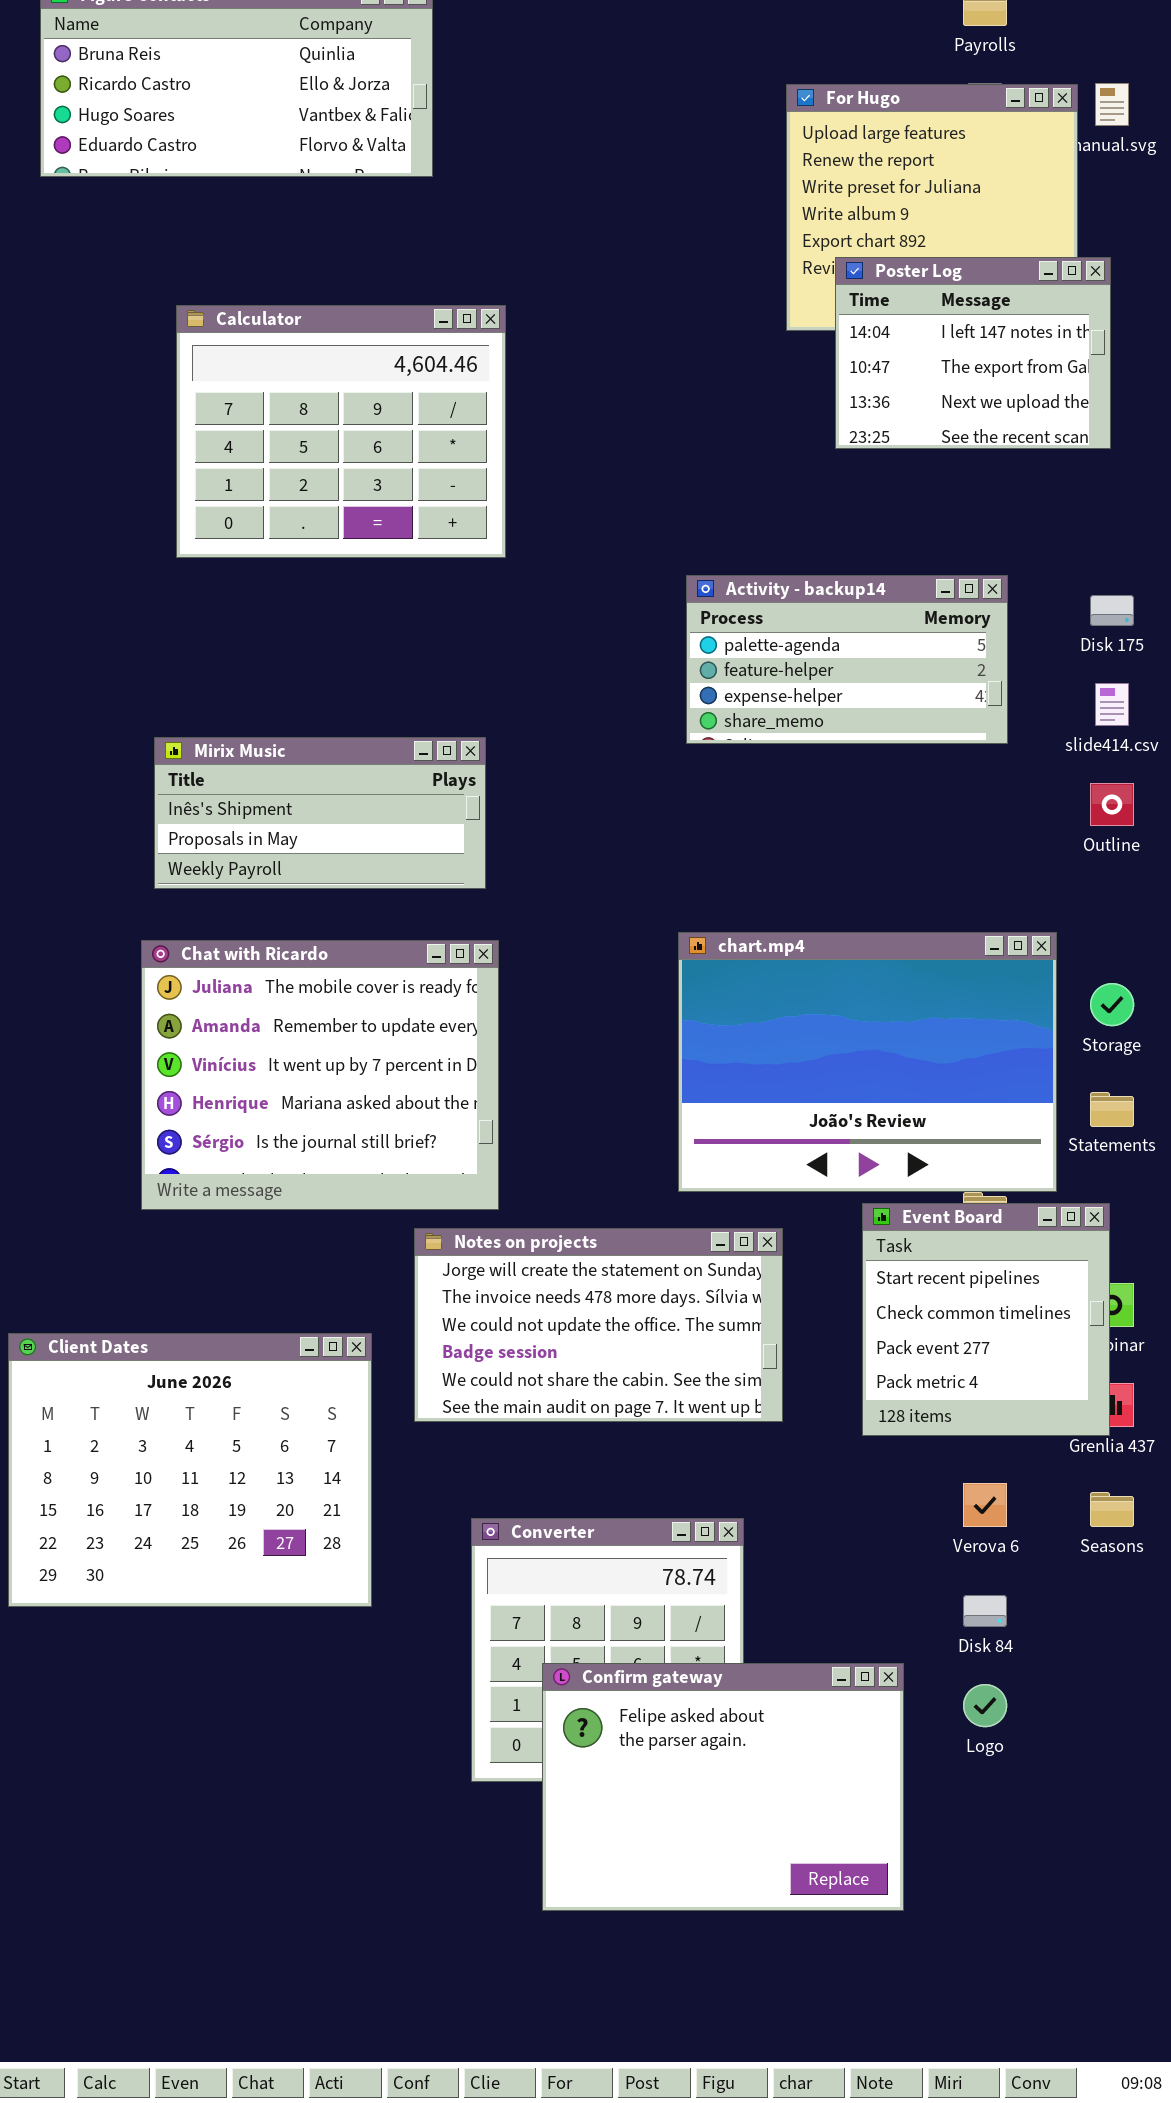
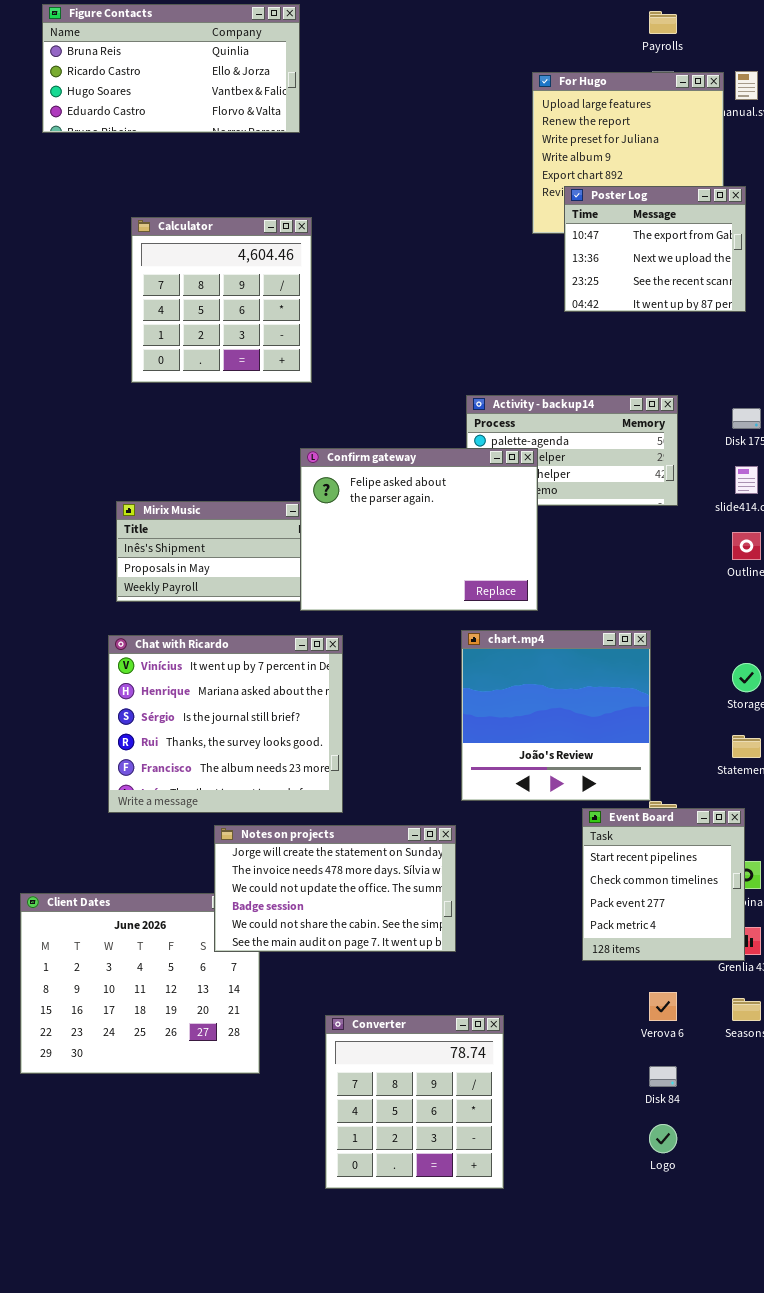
Poster Log: [835,257,1111,449] -> [564,186,746,312], scrolled down 1 row
Calculator: [176,305,506,558] -> [131,217,312,383], resized
chart.mp4: [678,932,1057,1192] -> [461,630,651,801], resized
Chat with Ricardo: [141,940,499,1210] -> [108,635,343,813], scrolled down 2 rows
Notes on projects: [414,1228,783,1422] -> [214,825,456,952], moved
Confirm gateway: [542,1663,904,1911] -> [300,448,538,611], moved

